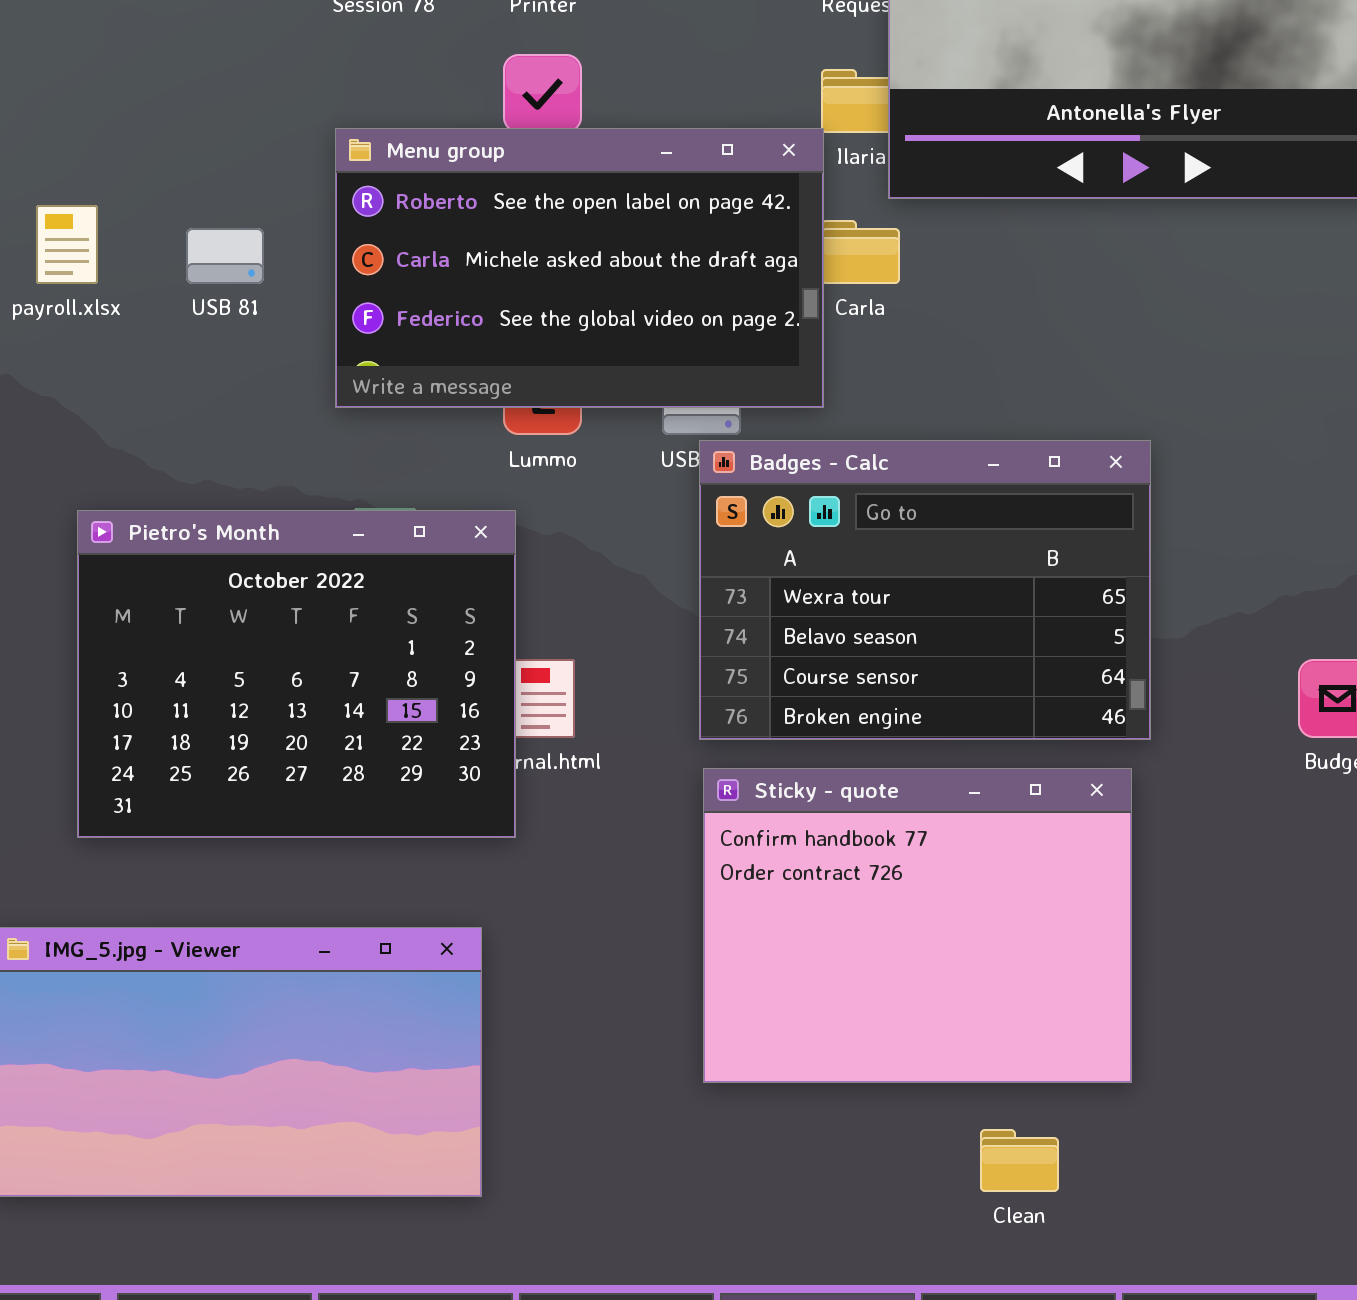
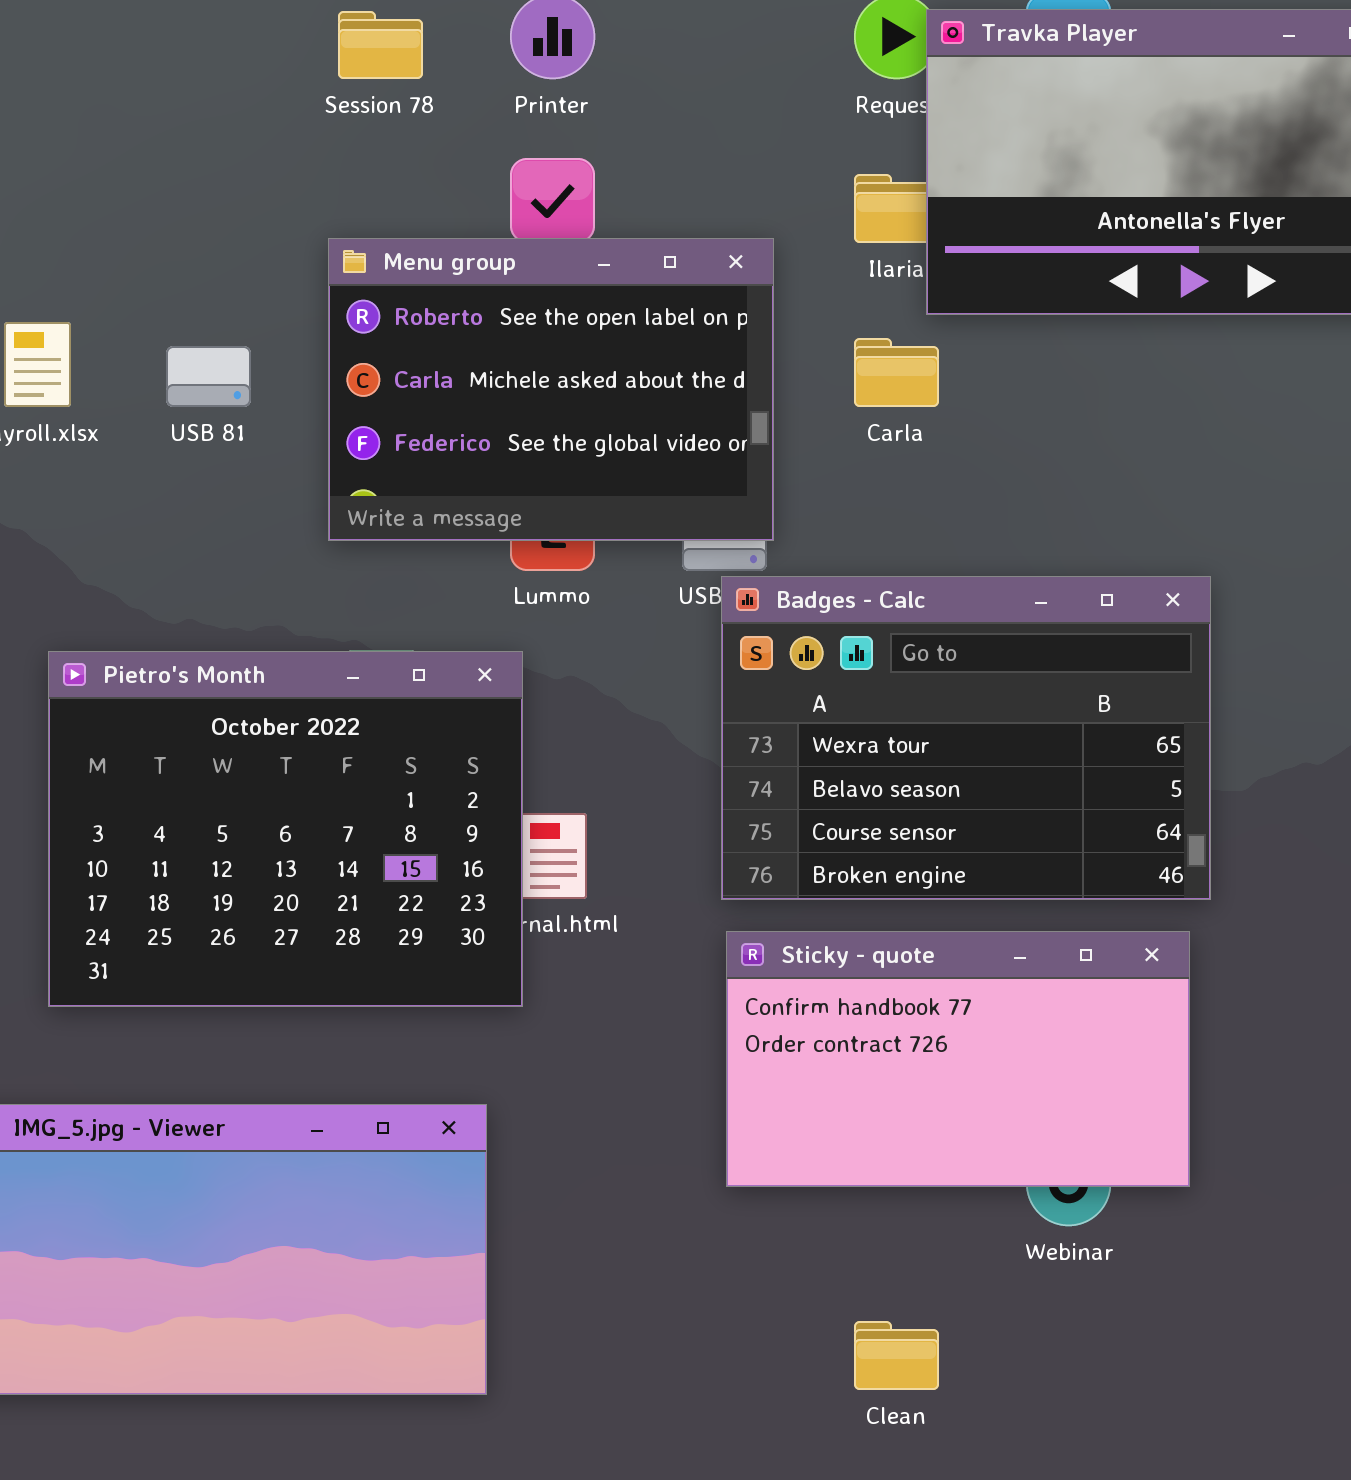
Menu group: [335,128,824,408] -> [328,238,774,541], resized
Sticky - quote: [703,768,1132,1083] -> [726,931,1190,1187], resized
Clean: [980,1129,1059,1192] -> [854,1321,939,1390], moved

